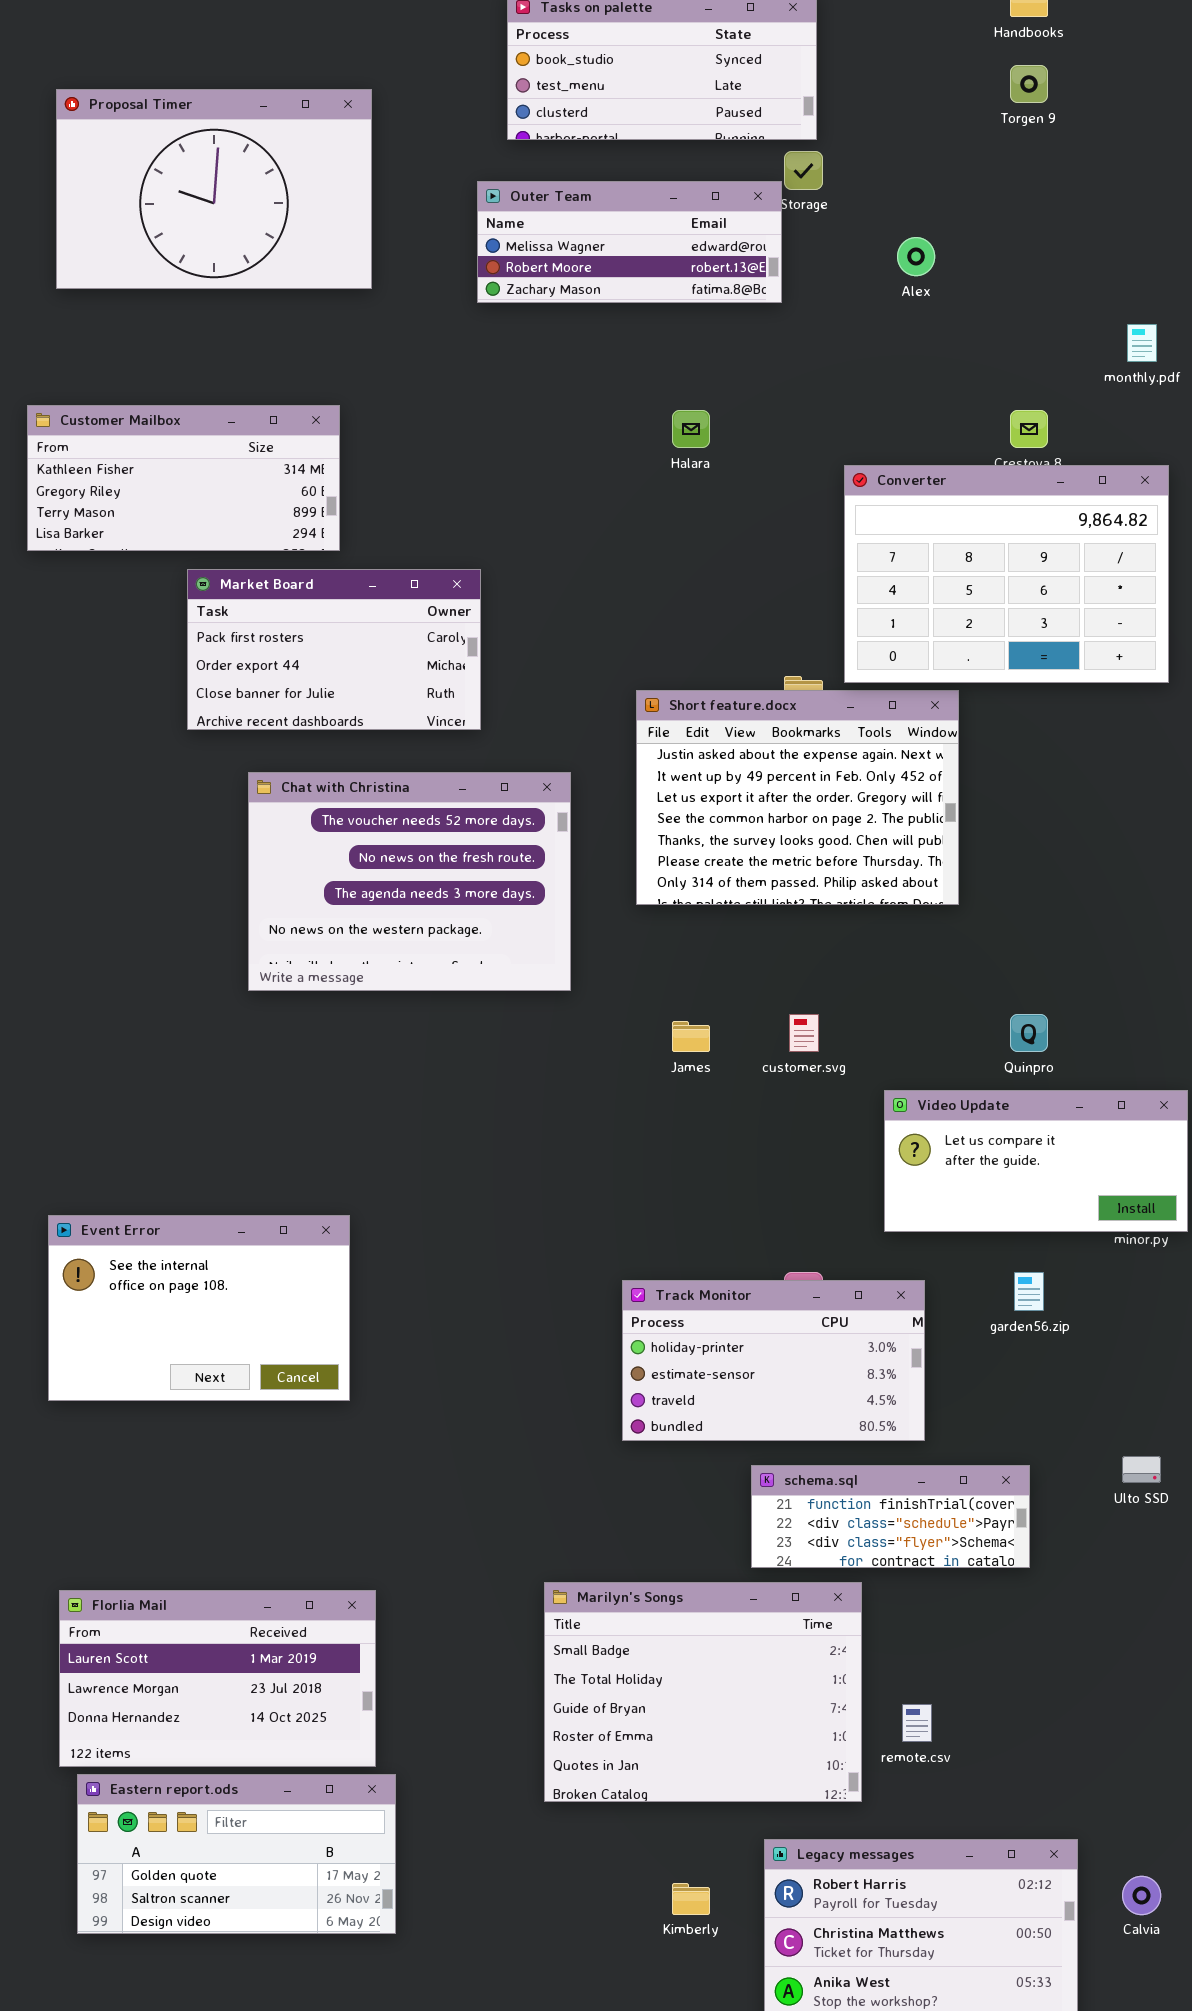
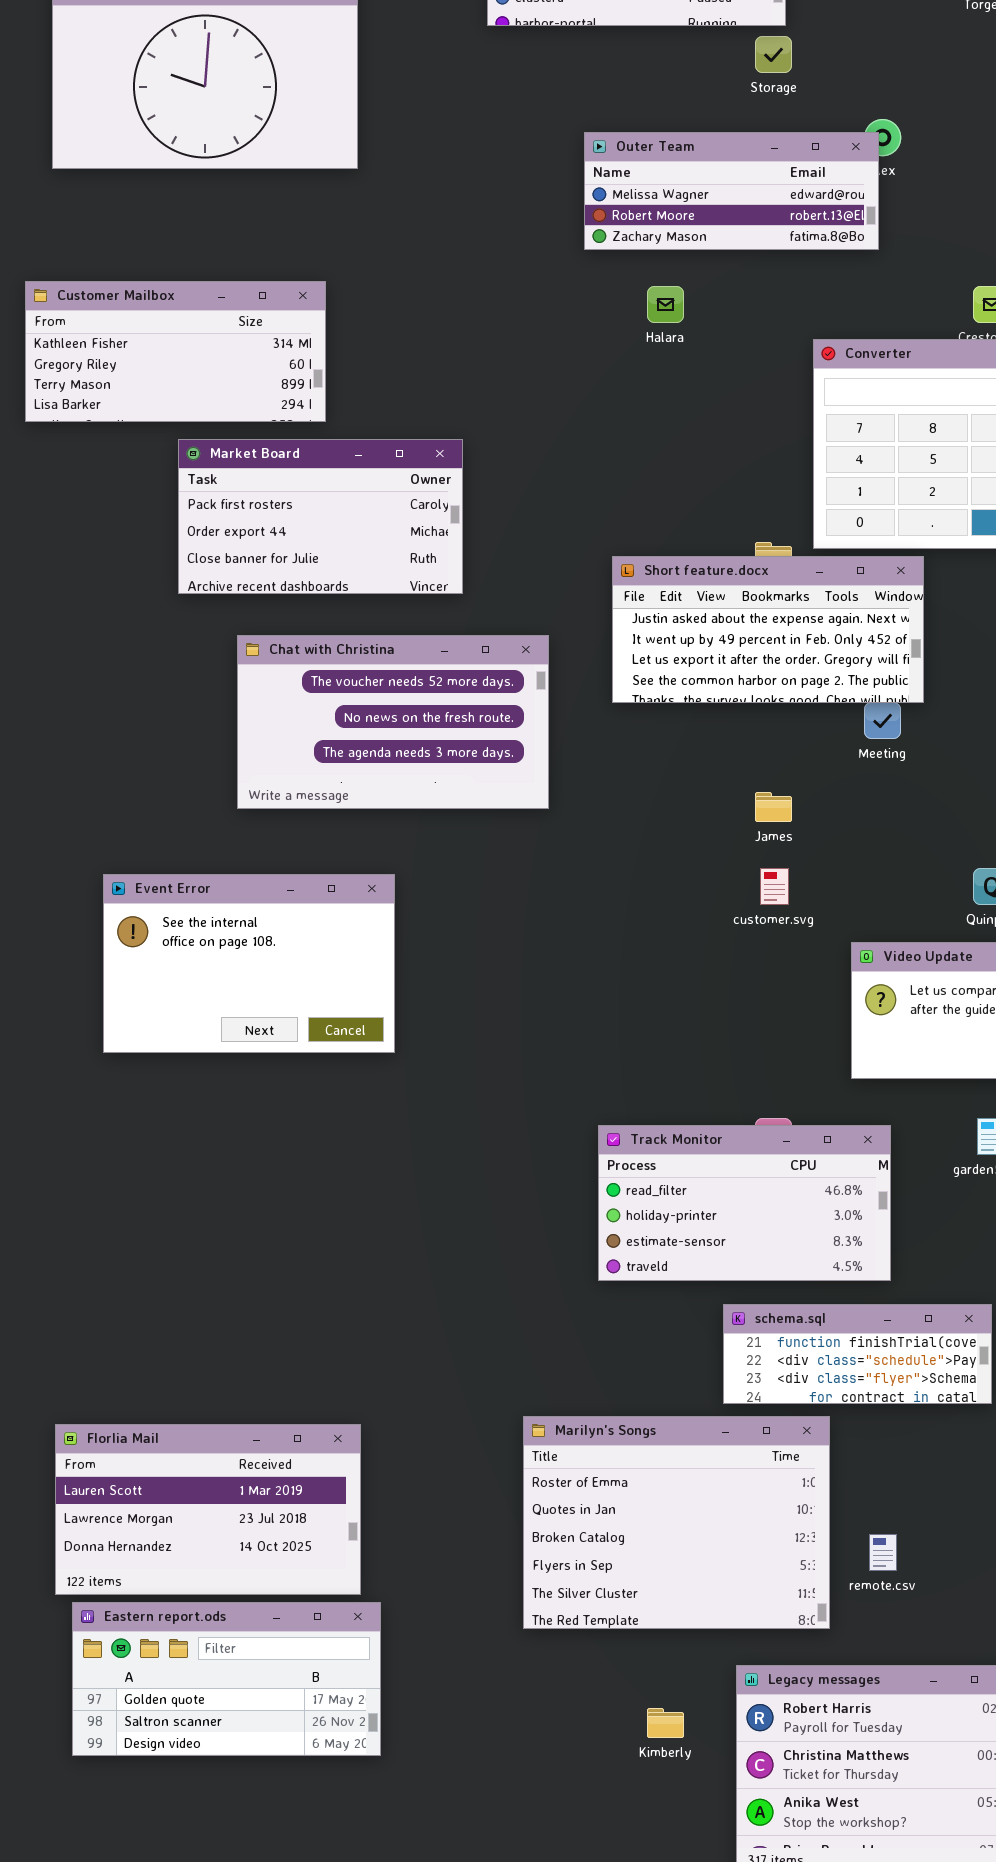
Outer Team: [477,181,782,303] -> [584,132,879,250], moved
Short feature.docx: [636,690,959,905] -> [612,556,924,703], resized
Chat with Christina: [248,772,571,991] -> [237,635,549,809], resized
James: [672,1021,710,1052] -> [755,792,792,822], moved
Event Error: [48,1215,350,1401] -> [103,874,395,1053], moved
Track Monitor: [622,1280,925,1441] -> [598,1125,891,1281], scrolled up 1 row
Marilyn's Songs: [544,1582,862,1802] -> [523,1416,830,1629], scrolled down 3 rows

